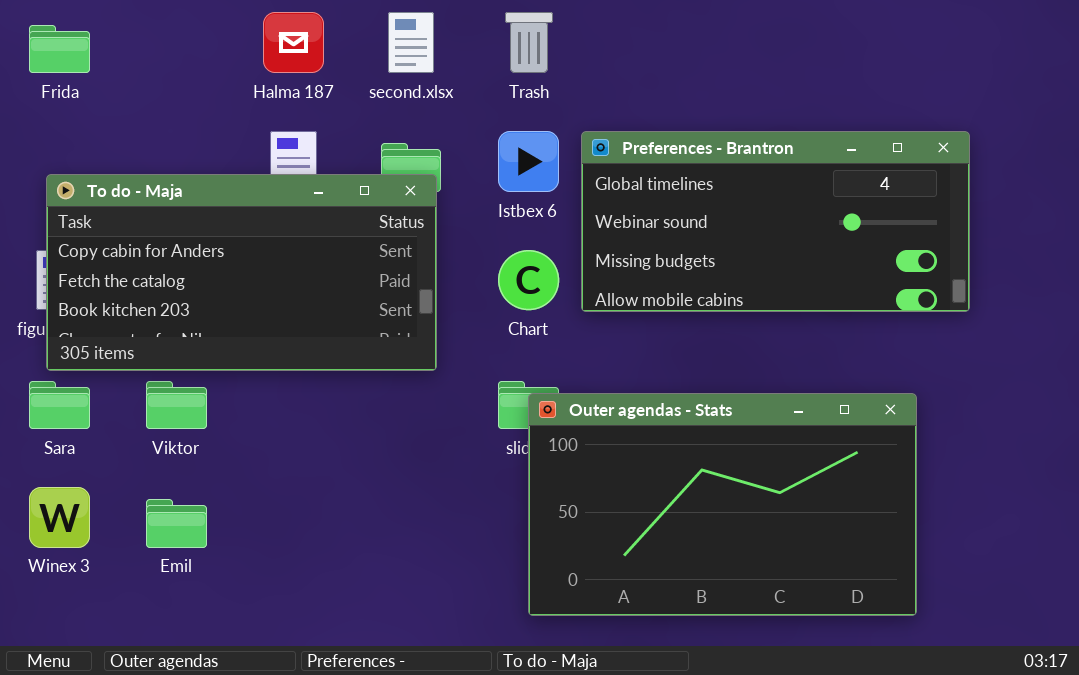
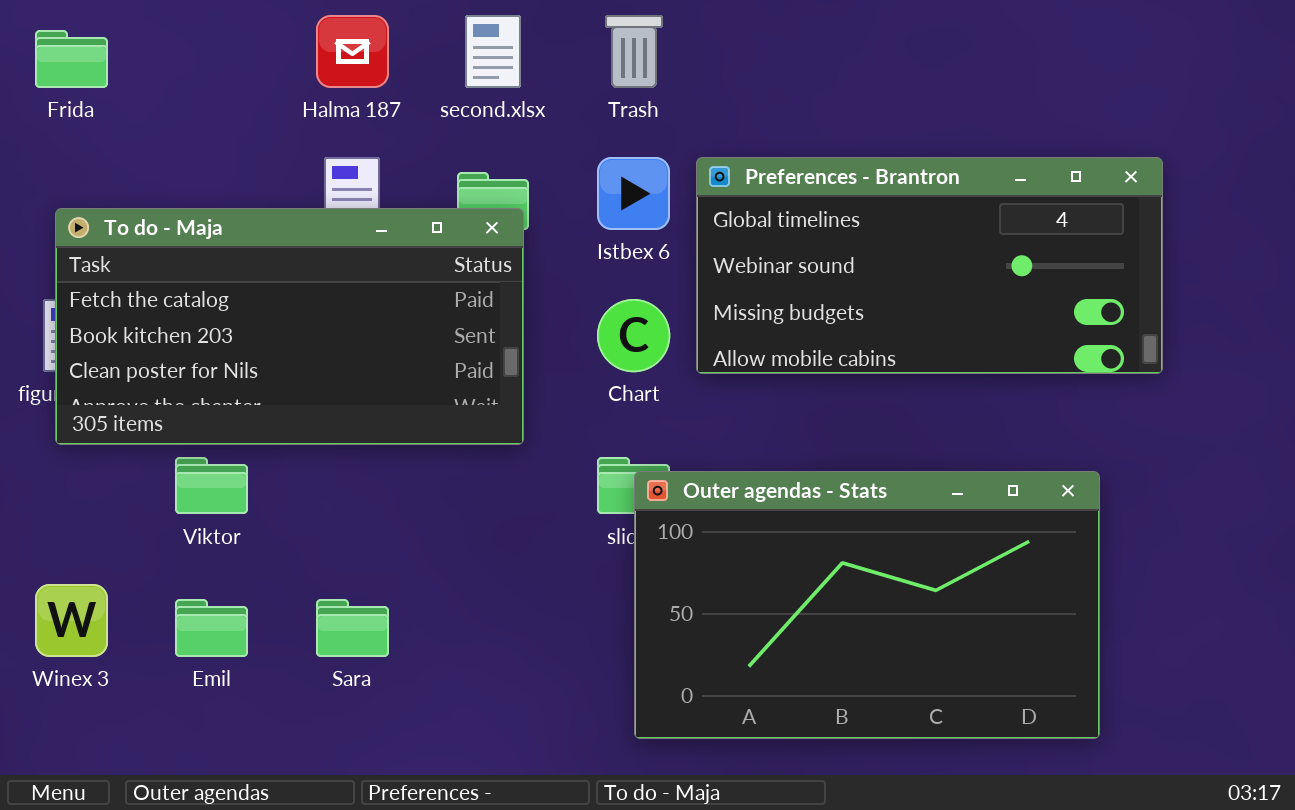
To do - Maja: [46,174,437,371] -> [55,208,524,445], scrolled down 1 row
Sara: [29,381,90,429] -> [316,599,389,657], moved

